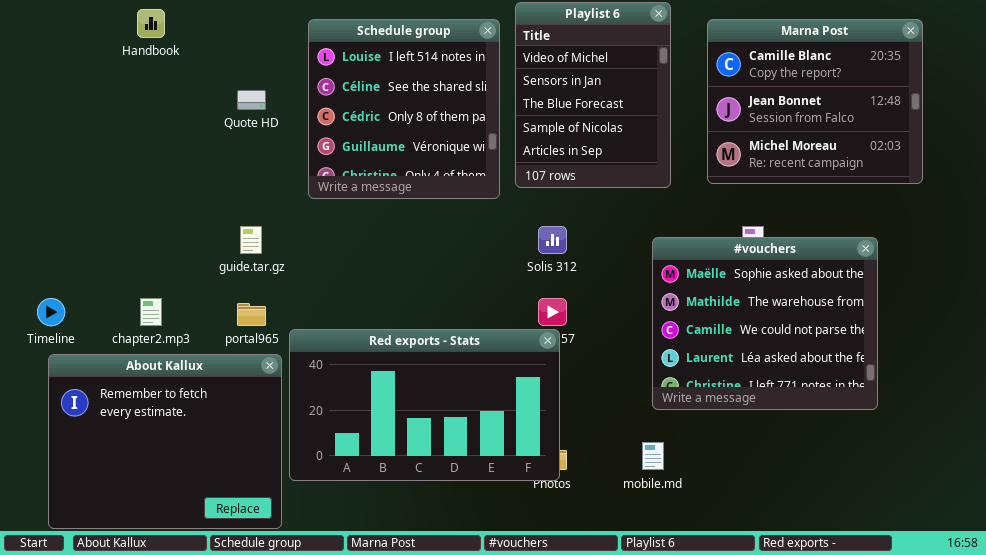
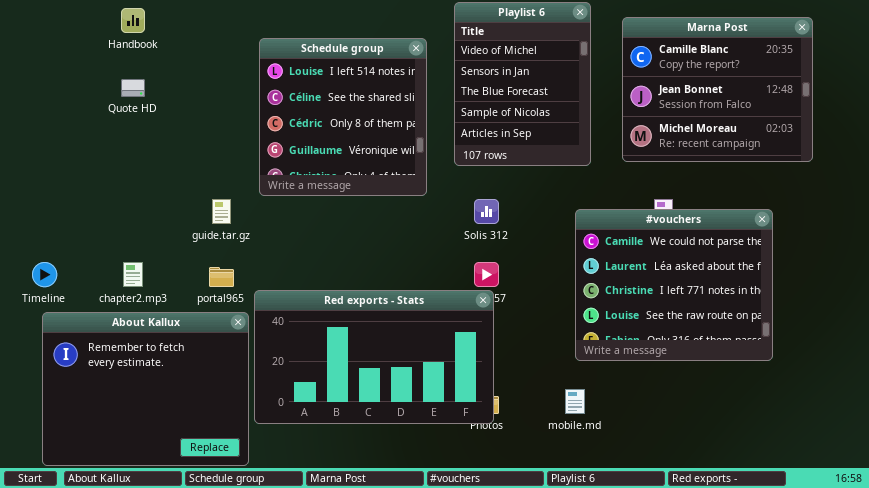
Schedule group: [308,19,500,199] -> [259,38,427,196], moved
Quote HD: [237,90,266,110] -> [121,79,145,97], moved
#vouchers: [652,237,878,410] -> [575,209,773,361], scrolled down 2 rows

